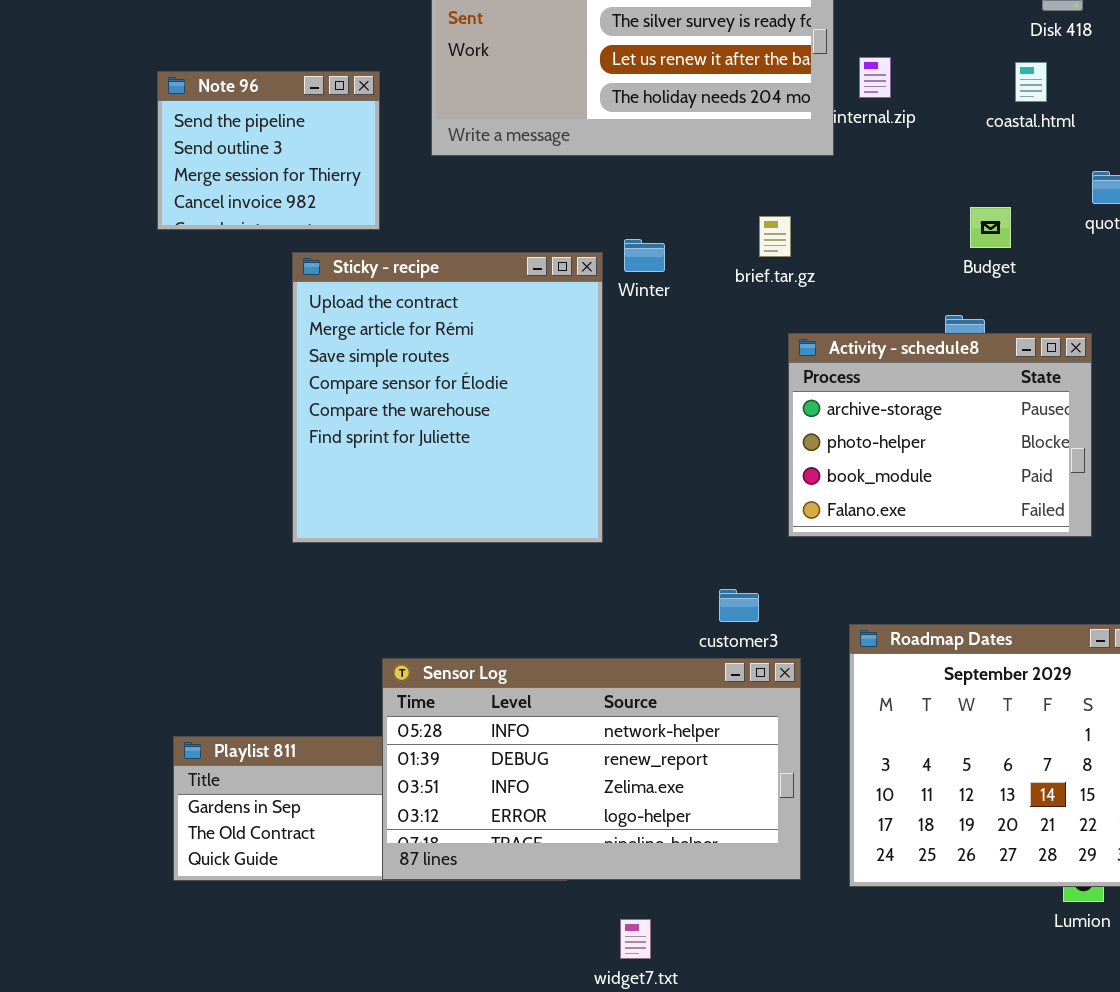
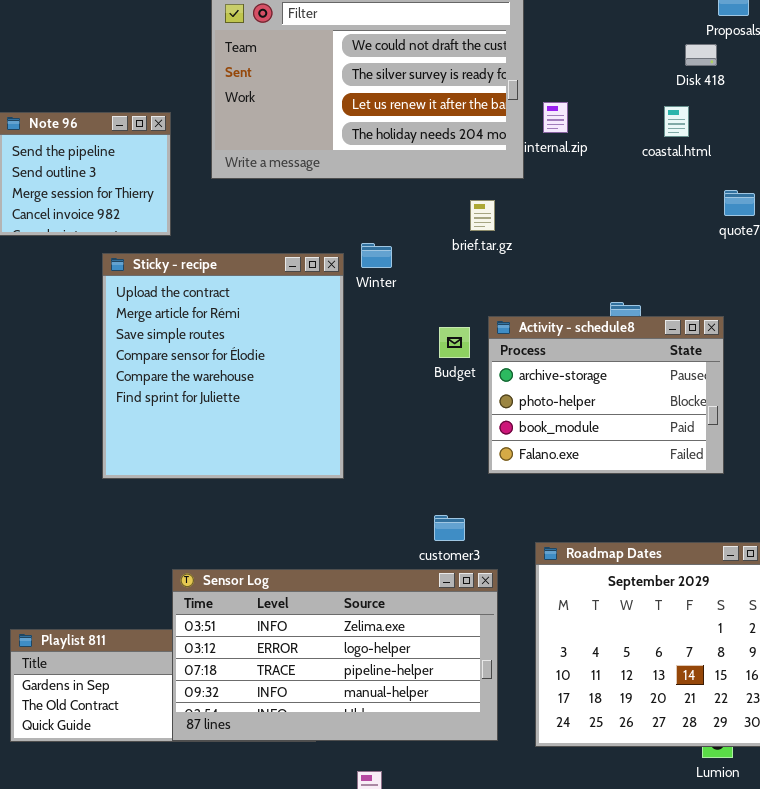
Budget: [970,207,1011,248] -> [439,327,470,358], moved
brief.tar.gz: [759,216,791,257] -> [470,200,495,231], moved
Sensor Log: [382,658,801,880] -> [172,569,498,741], scrolled down 2 rows

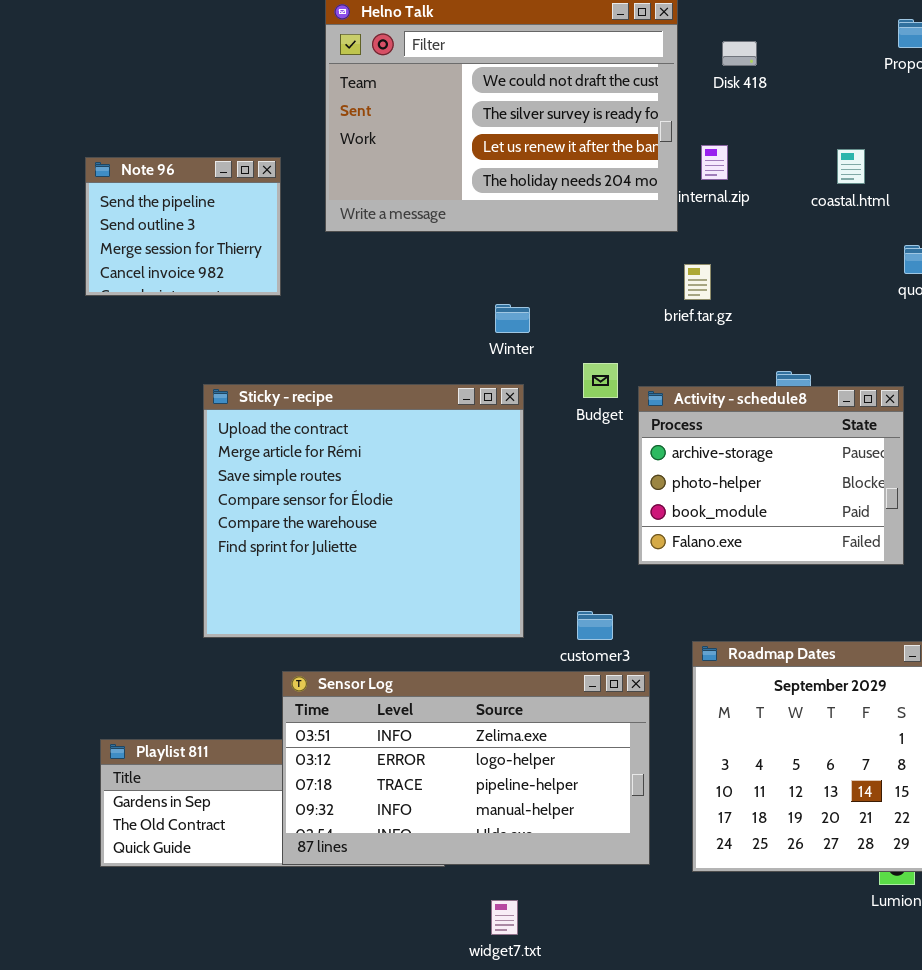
Disk 418: [685,44,717,66] -> [722,41,757,66], moved
brief.tar.gz: [470,200,495,231] -> [684,264,711,300], moved
Sticky - recipe: [102,253,344,479] -> [203,384,524,638], moved, resized
Budget: [439,327,470,358] -> [583,363,618,398], moved

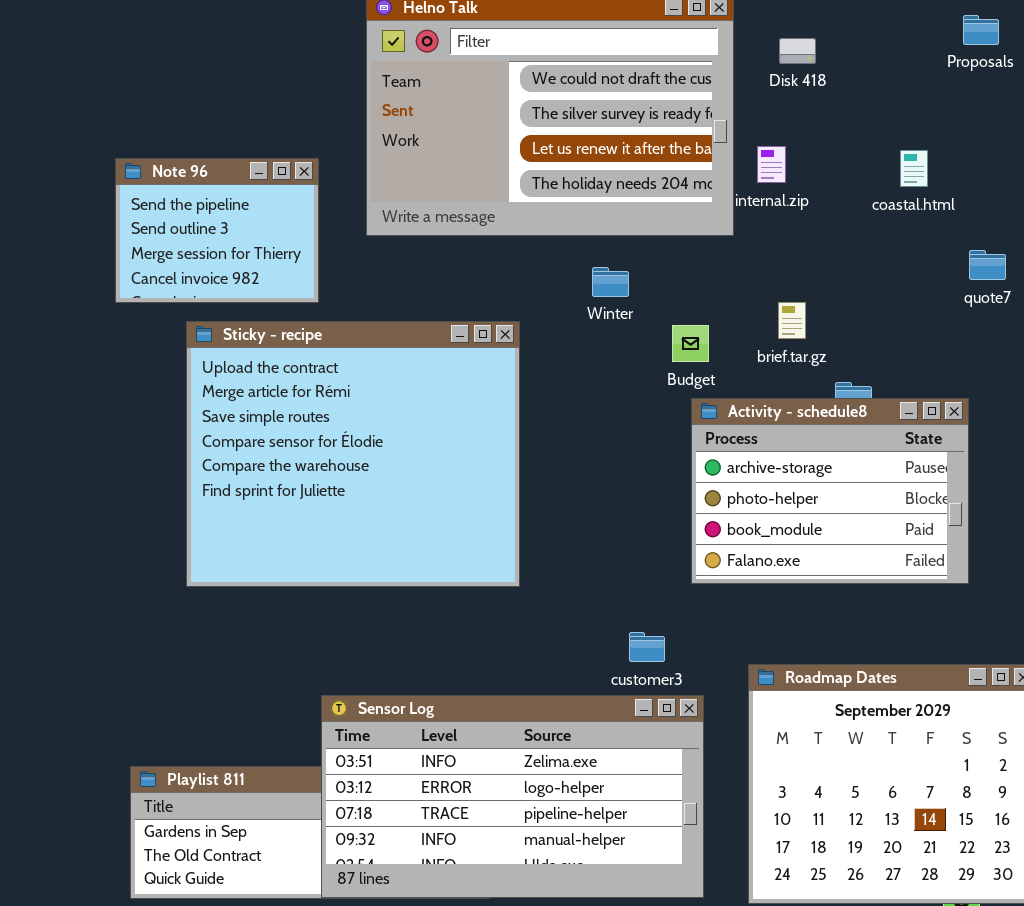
brief.tar.gz: [684,264,711,300] -> [778,302,806,339], moved
Winter: [495,304,530,333] -> [592,267,629,297], moved
Budget: [583,363,618,398] -> [672,325,709,362], moved
Sticky - recipe: [203,384,524,638] -> [186,321,520,587], moved

